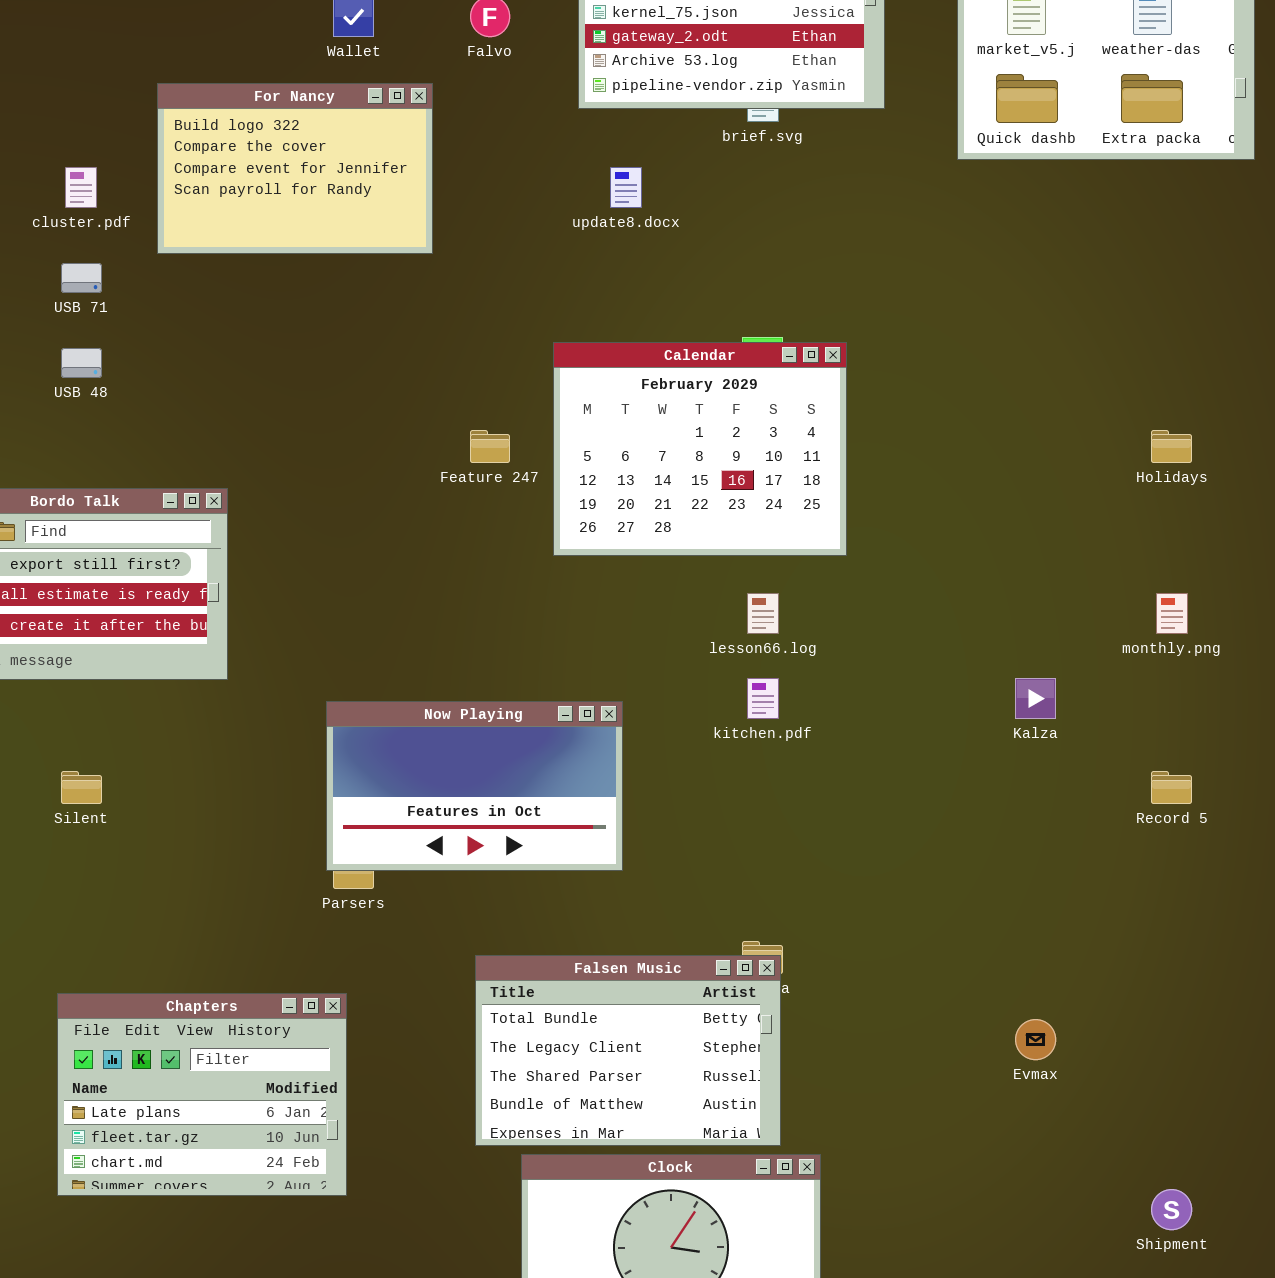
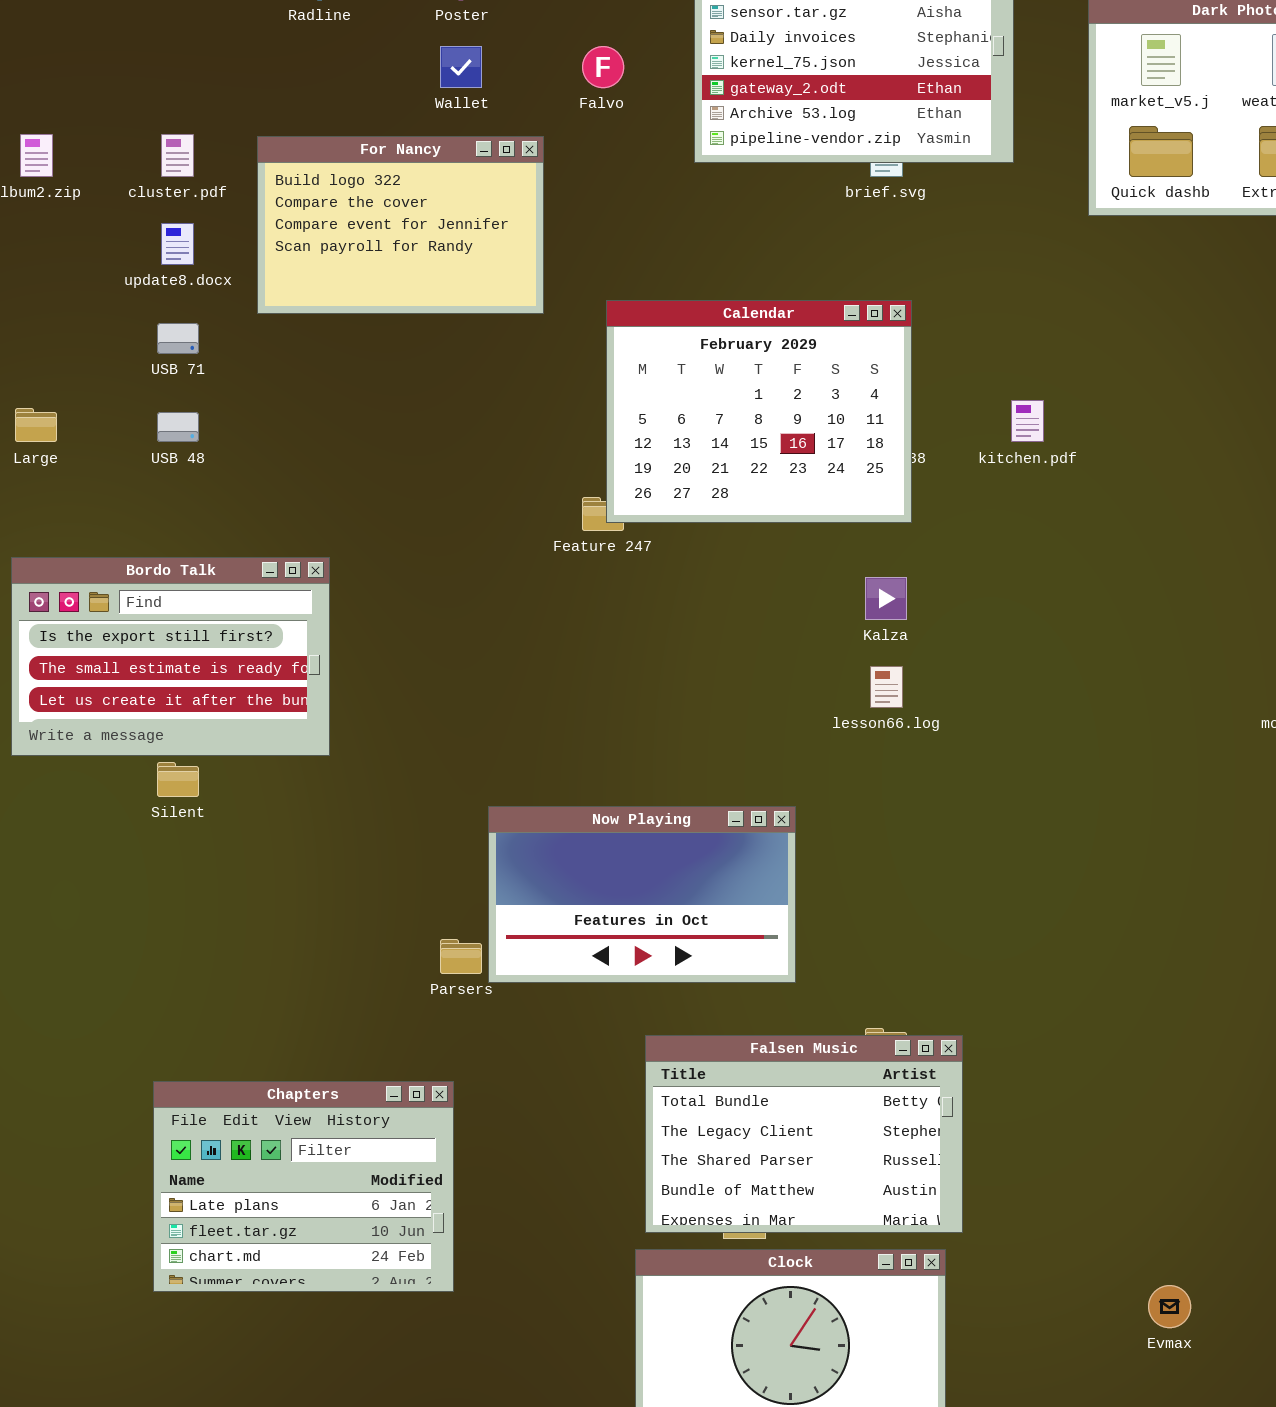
cluster.pdf: [65,167,97,208] -> [161,134,194,177], moved
update8.docx: [610,167,642,208] -> [161,223,194,265], moved
Calendar: [553,342,847,556] -> [606,300,912,523], moved
kitchen.pdf: [747,678,779,719] -> [1011,400,1044,442], moved
Kalza: [1015,678,1056,719] -> [865,577,907,620], moved
Now Playing: [326,701,623,871] -> [488,806,796,983], moved
Silent: [61,771,102,804] -> [157,762,199,797], moved
Falsen Music: [475,955,781,1146] -> [645,1035,963,1233], moved
Evmax: [1015,1019,1056,1060] -> [1148,1285,1191,1328], moved

